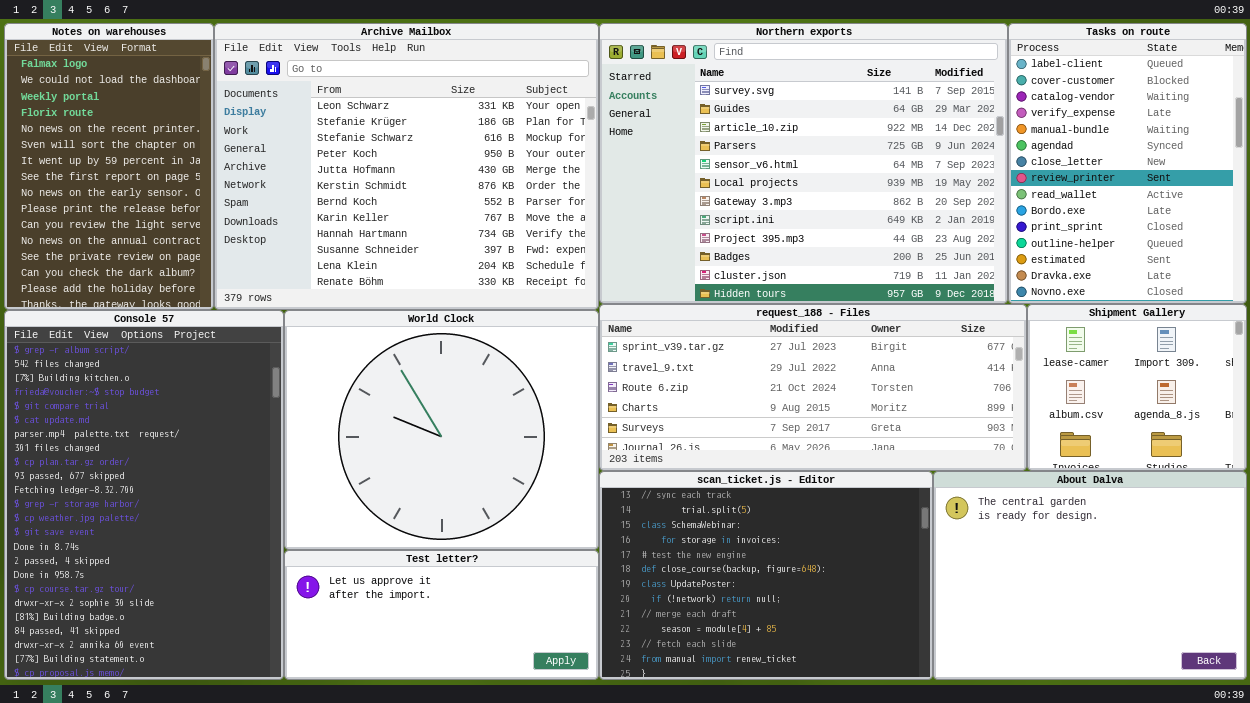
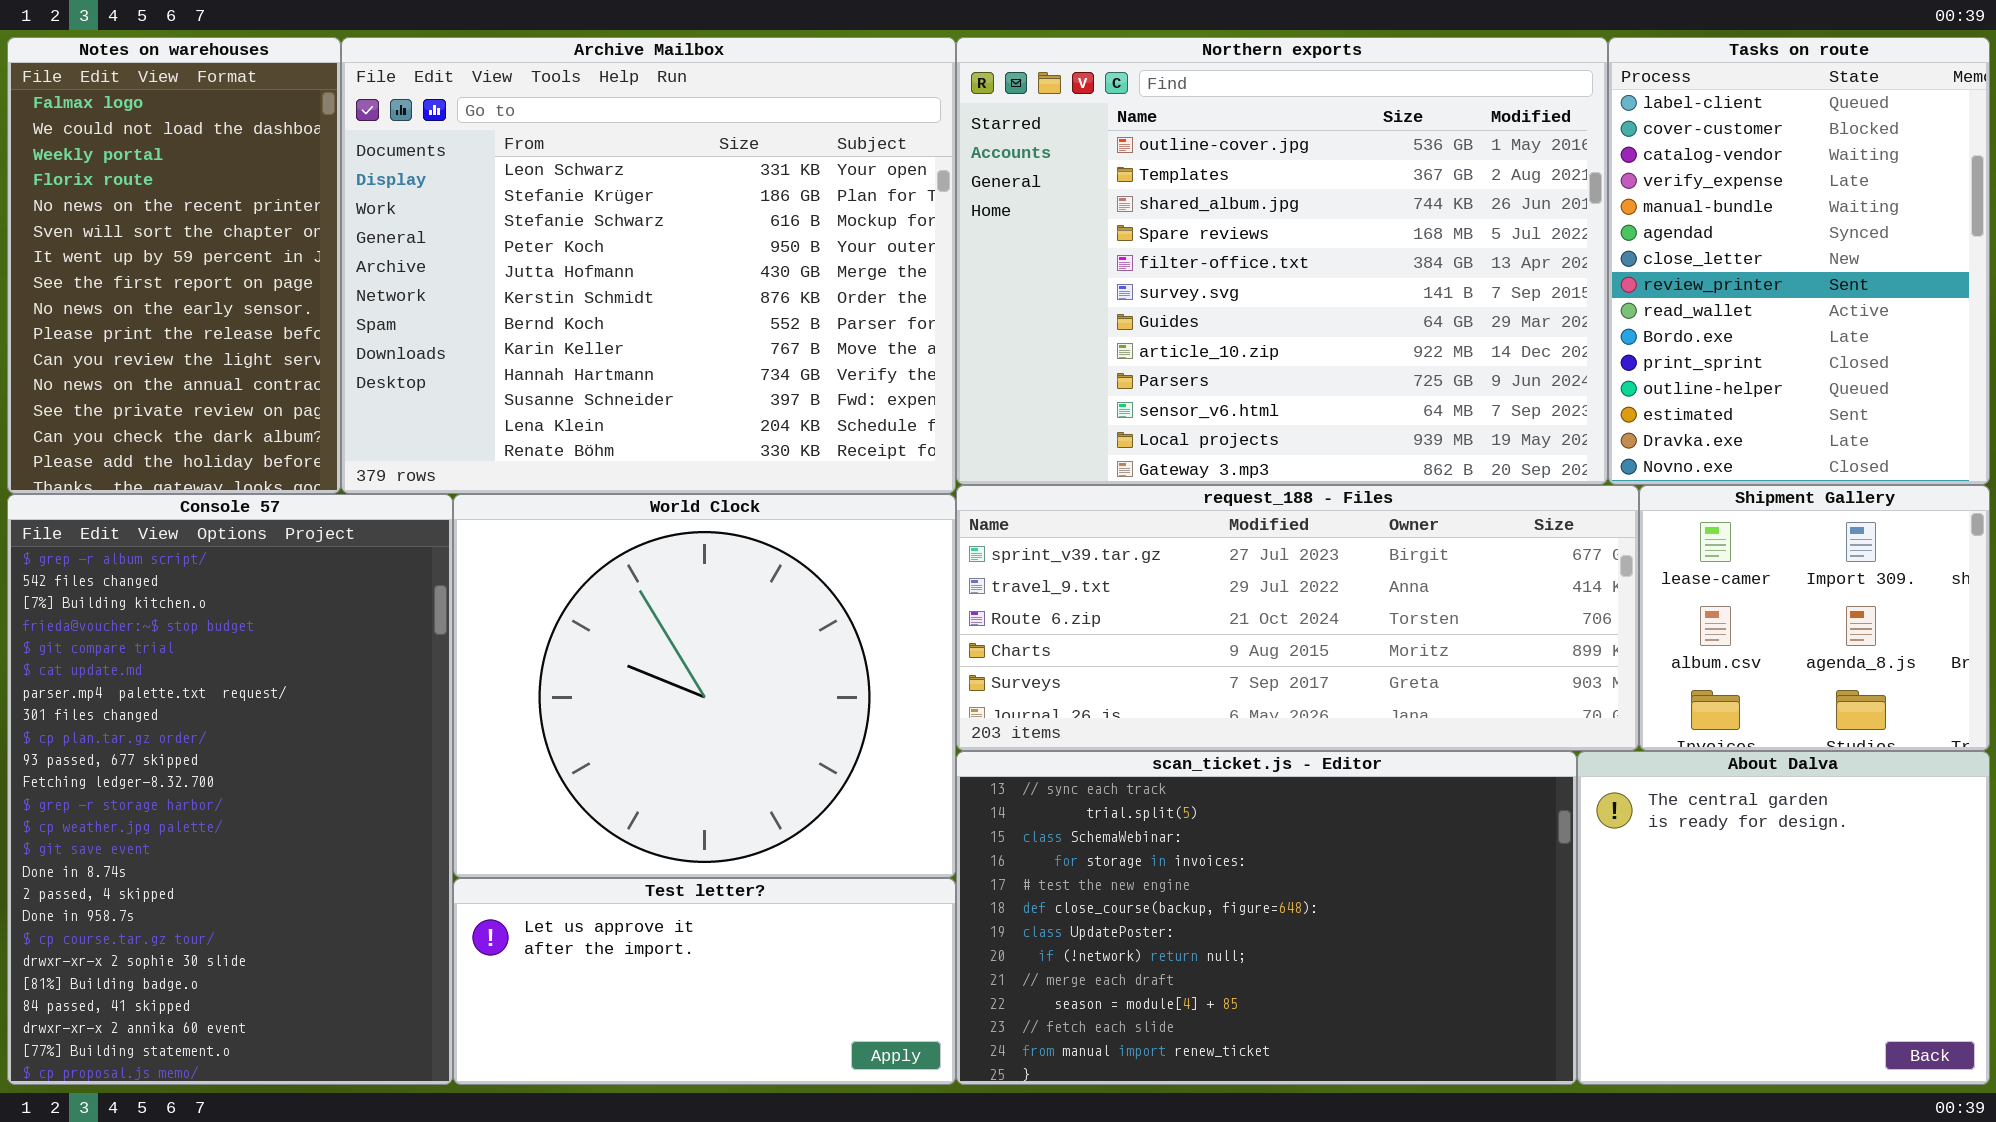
Northern exports: [599,23,1008,304] -> [956,37,1608,485], scrolled up 5 rows
scan_ticket.js - Editor: [599,471,933,680] -> [956,751,1577,1085], resized
About Dalva: [933,471,1247,680] -> [1577,751,1990,1085], resized

